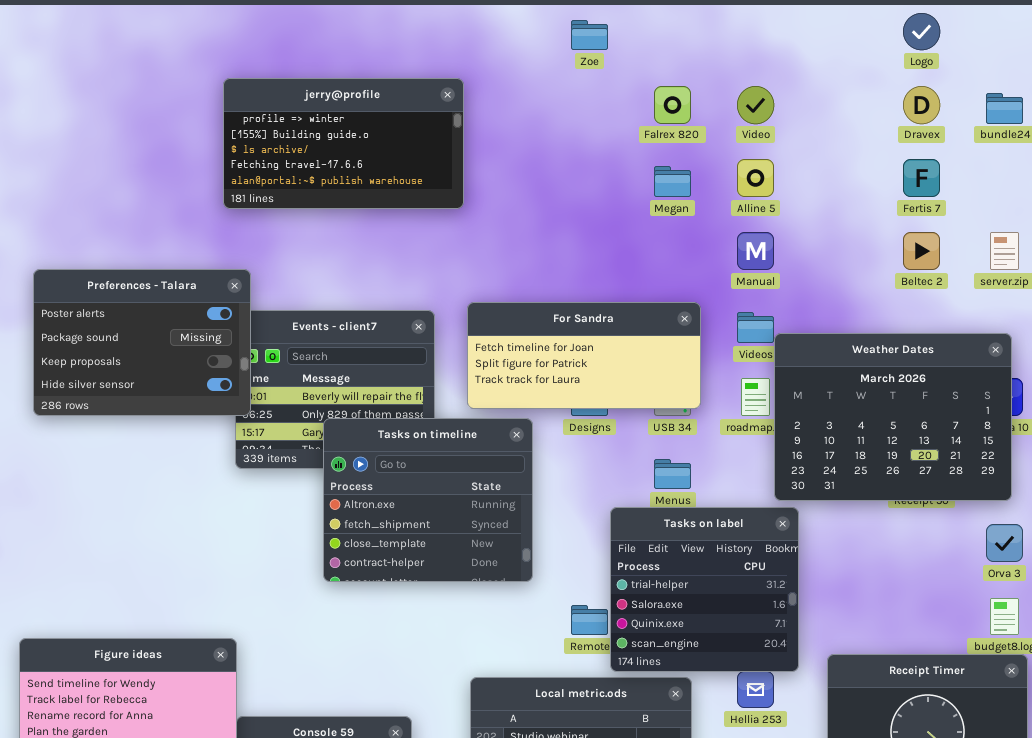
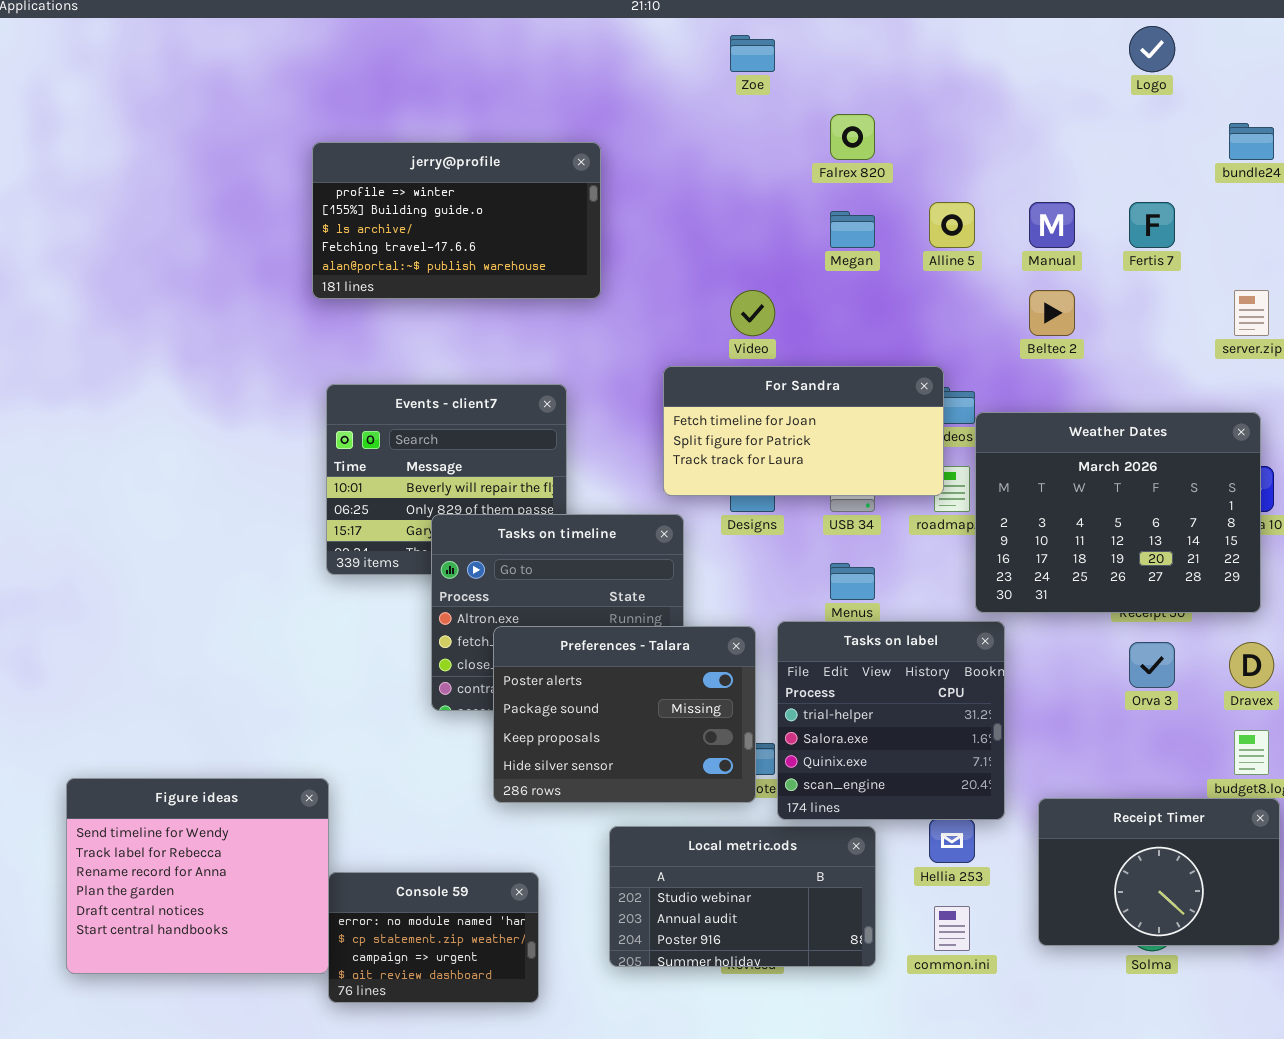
jerry@profile: [223,78,464,209] -> [312,142,601,299], moved
Video: [737,86,774,124] -> [730,290,775,336], moved
Dravex: [903,86,940,124] -> [1229,642,1274,688], moved
Manual: [737,232,774,270] -> [1029,202,1075,248], moved
Beltec 2: [903,232,940,270] -> [1029,290,1075,336], moved
Preferences - Talara: [33,269,251,416] -> [493,626,756,803], moved
For Sandra: [467,302,701,409] -> [663,366,944,496], moved
Orva 3: [986,524,1023,562] -> [1129,642,1175,688], moved

